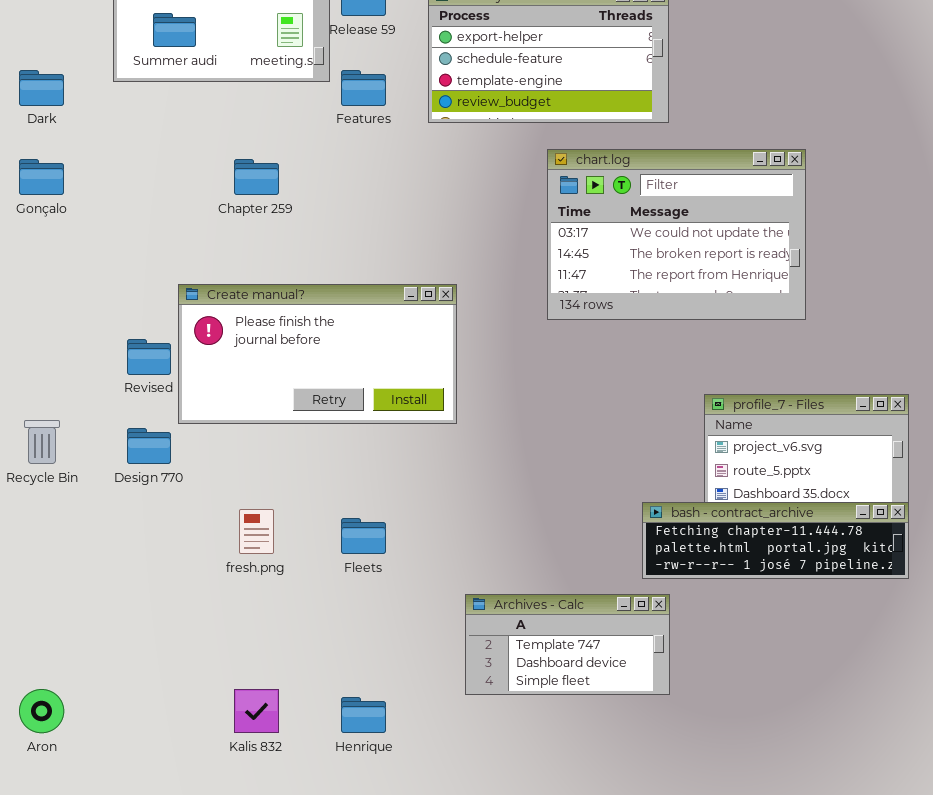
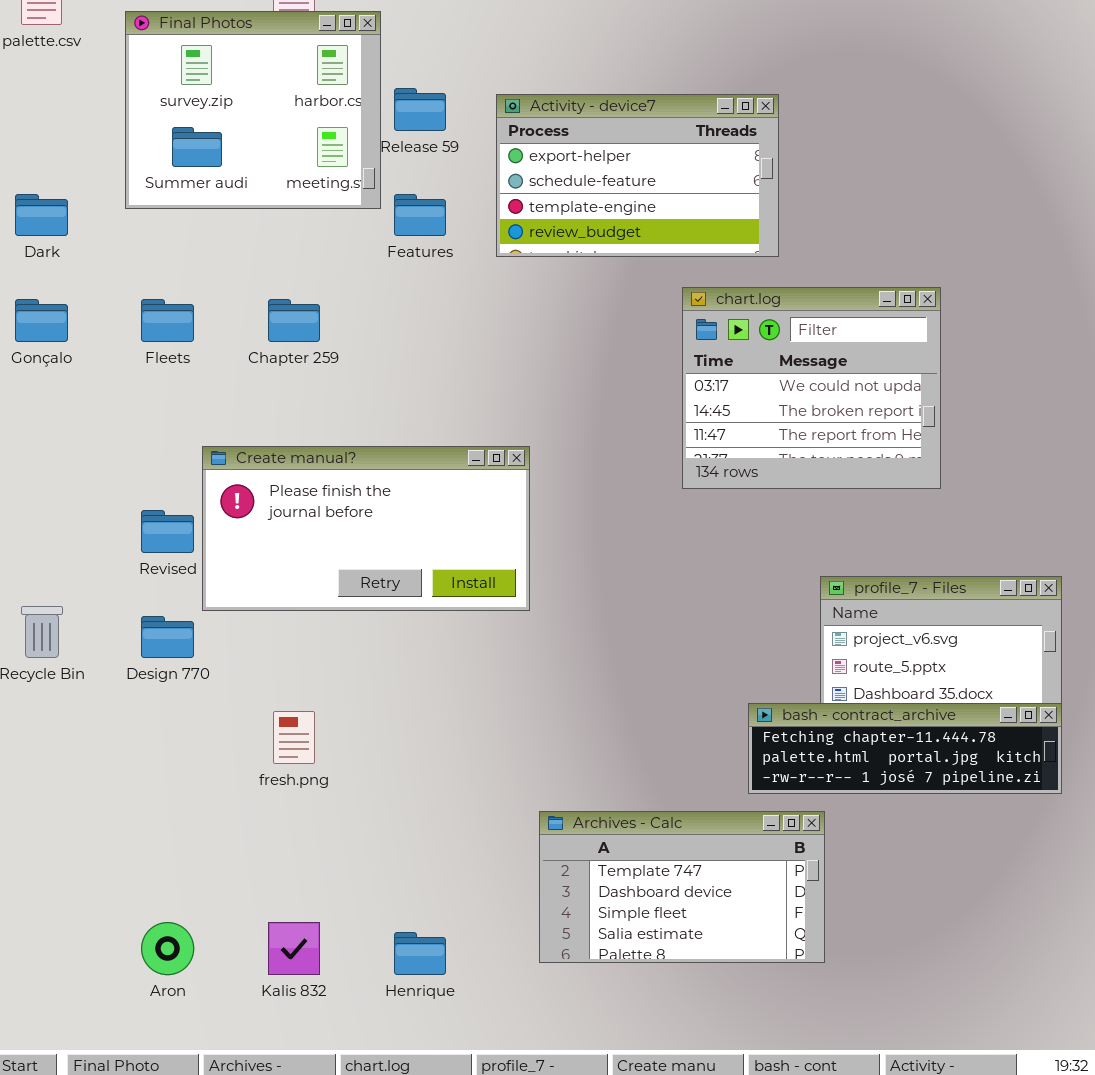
chart.log: [547,149,806,320] -> [682,287,941,489], resized
Fleets: [341,518,386,554] -> [141,299,194,342], moved
Archives - Calc: [465,594,670,695] -> [539,811,825,963], resized
Aron: [19,689,64,733] -> [141,922,194,975], moved

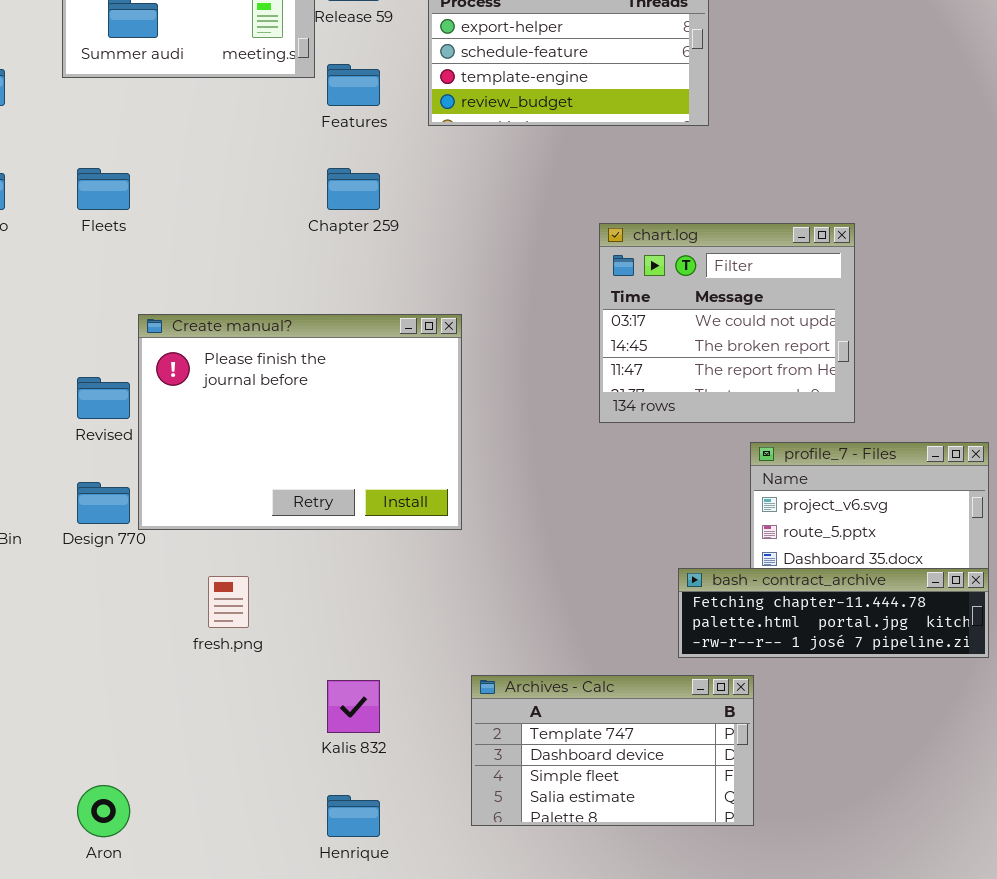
chart.log: [682,287,941,489] -> [599,223,855,423], moved
Chapter 259: [268,299,320,342] -> [327,168,380,210], moved
Create manual?: [202,446,530,611] -> [138,314,462,530], resized
Kalis 832: [268,922,320,975] -> [327,680,380,733], moved

